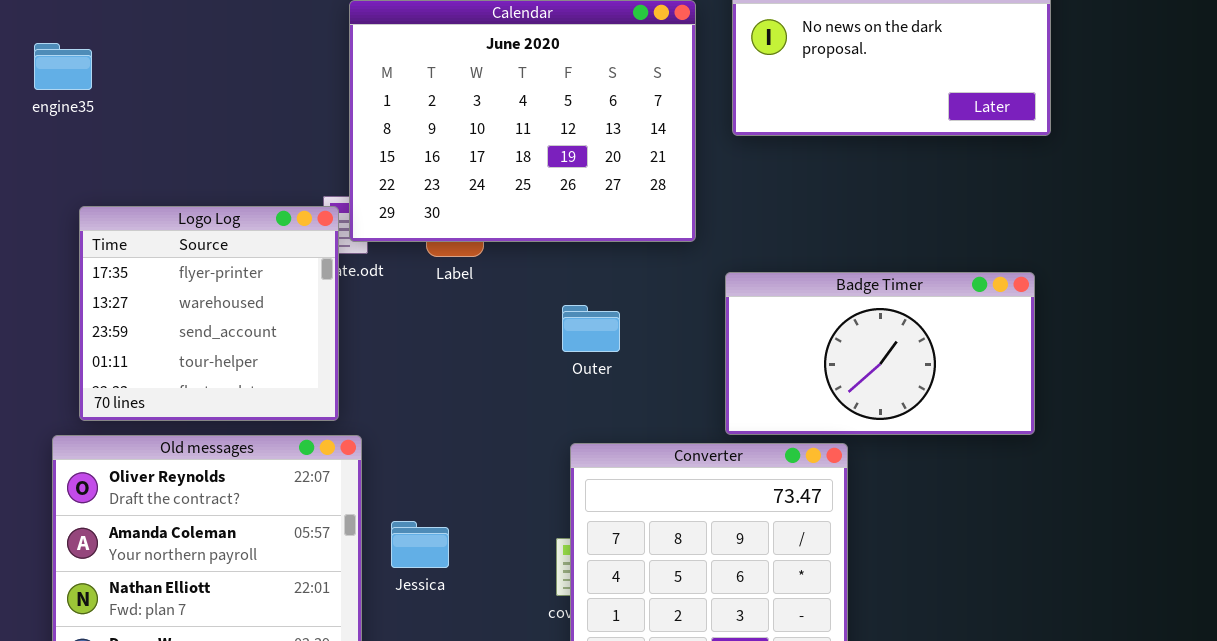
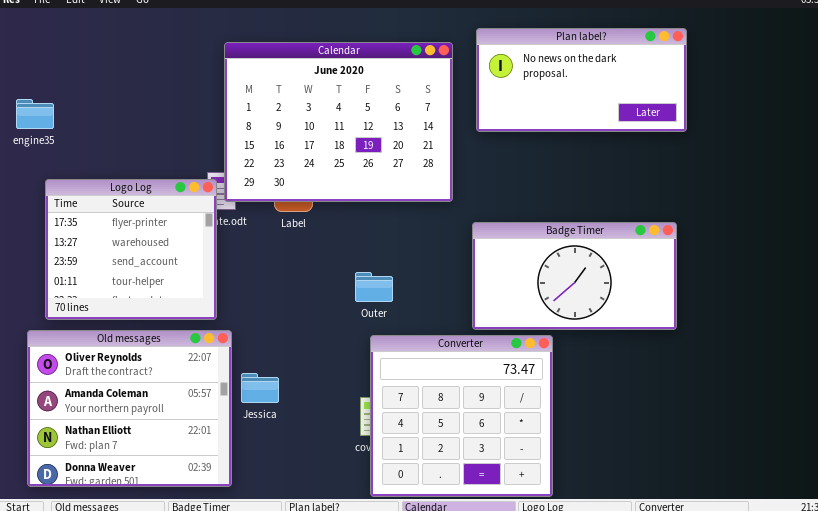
engine35: [34,43,92,90] -> [16,99,54,129], moved
Outer: [562,305,620,352] -> [355,272,393,302], moved
Jessica: [391,521,449,568] -> [241,373,279,403], moved

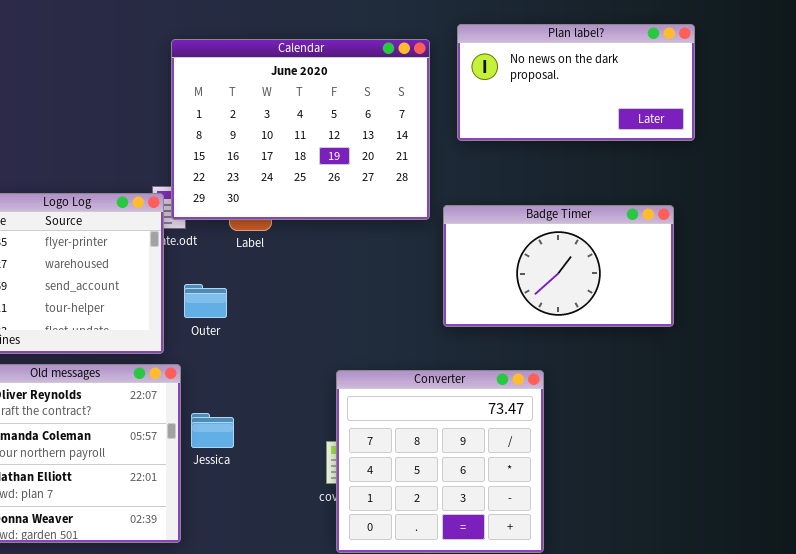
Badge Timer: [472,222,677,330] -> [443,205,674,327], moved
Outer: [355,272,393,302] -> [184,284,227,318], moved

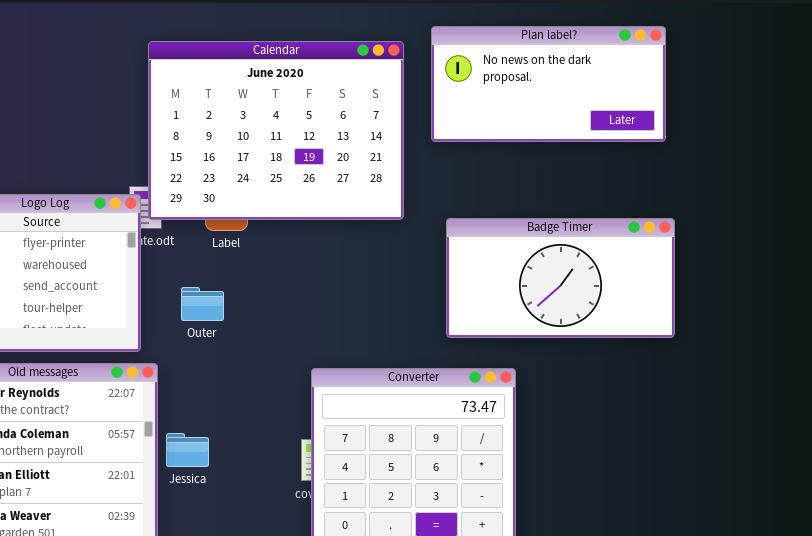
Badge Timer: [443,205,674,327] -> [446,218,675,338], moved
Outer: [184,284,227,318] -> [181,287,224,321], moved
Jessica: [191,413,234,448] -> [166,433,209,467], moved

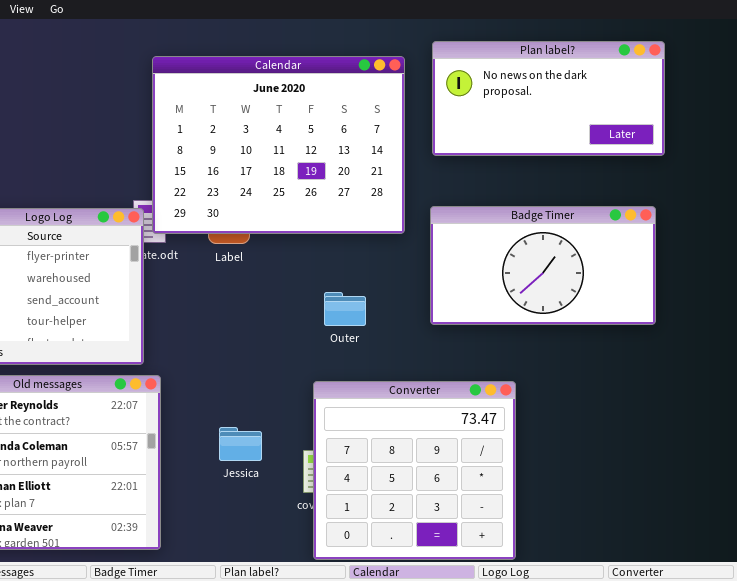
Badge Timer: [446,218,675,338] -> [430,206,656,325], moved
Outer: [181,287,224,321] -> [324,292,366,326], moved
Jessica: [166,433,209,467] -> [219,427,262,461], moved

